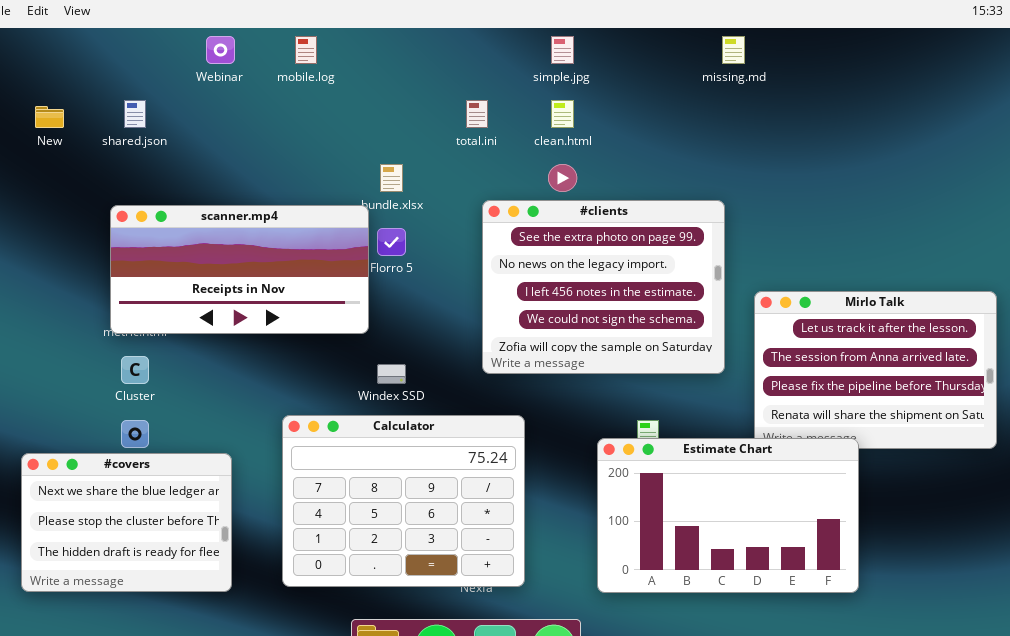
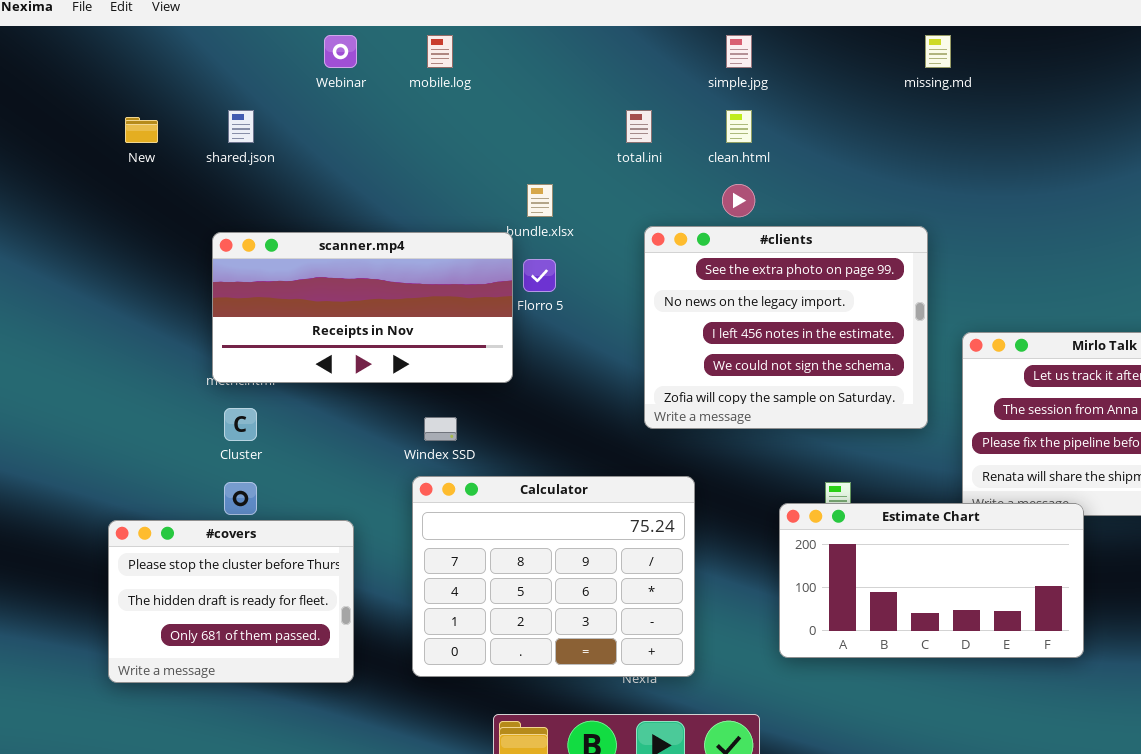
Windex SSD: [377,364,406,384] -> [424,417,457,441], moved
Estimate Chart: [597,438,859,593] -> [779,503,1084,658], resized
#covers: [21,453,232,592] -> [108,520,354,683], scrolled down 1 row

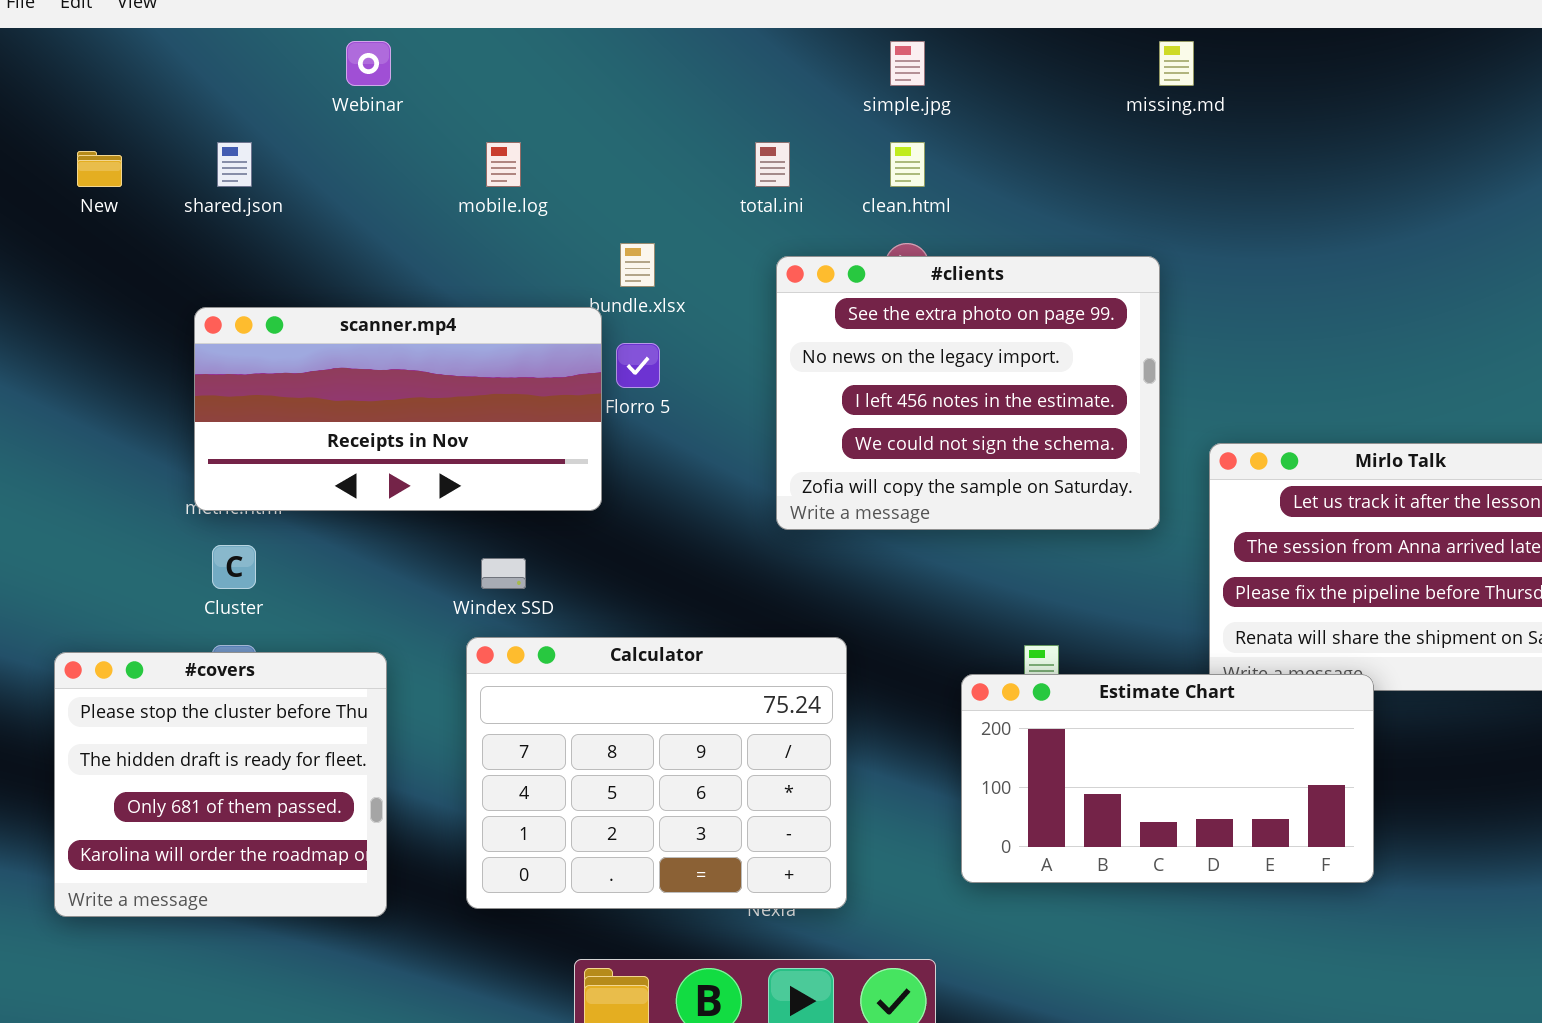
mobile.log: [427,35,453,68] -> [486,142,521,187], moved
#clients: [644,226,928,429] -> [776,256,1160,530], moved
#covers: [108,520,354,683] -> [54,652,387,917], resized

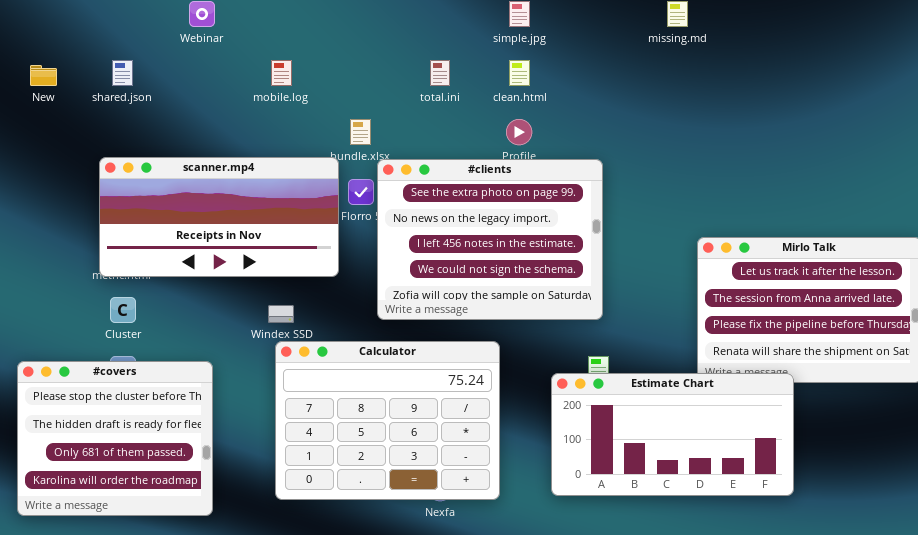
#clients: [776,256,1160,530] -> [377,159,603,320], moved
Calculator: [466,637,847,909] -> [275,341,500,500], moved

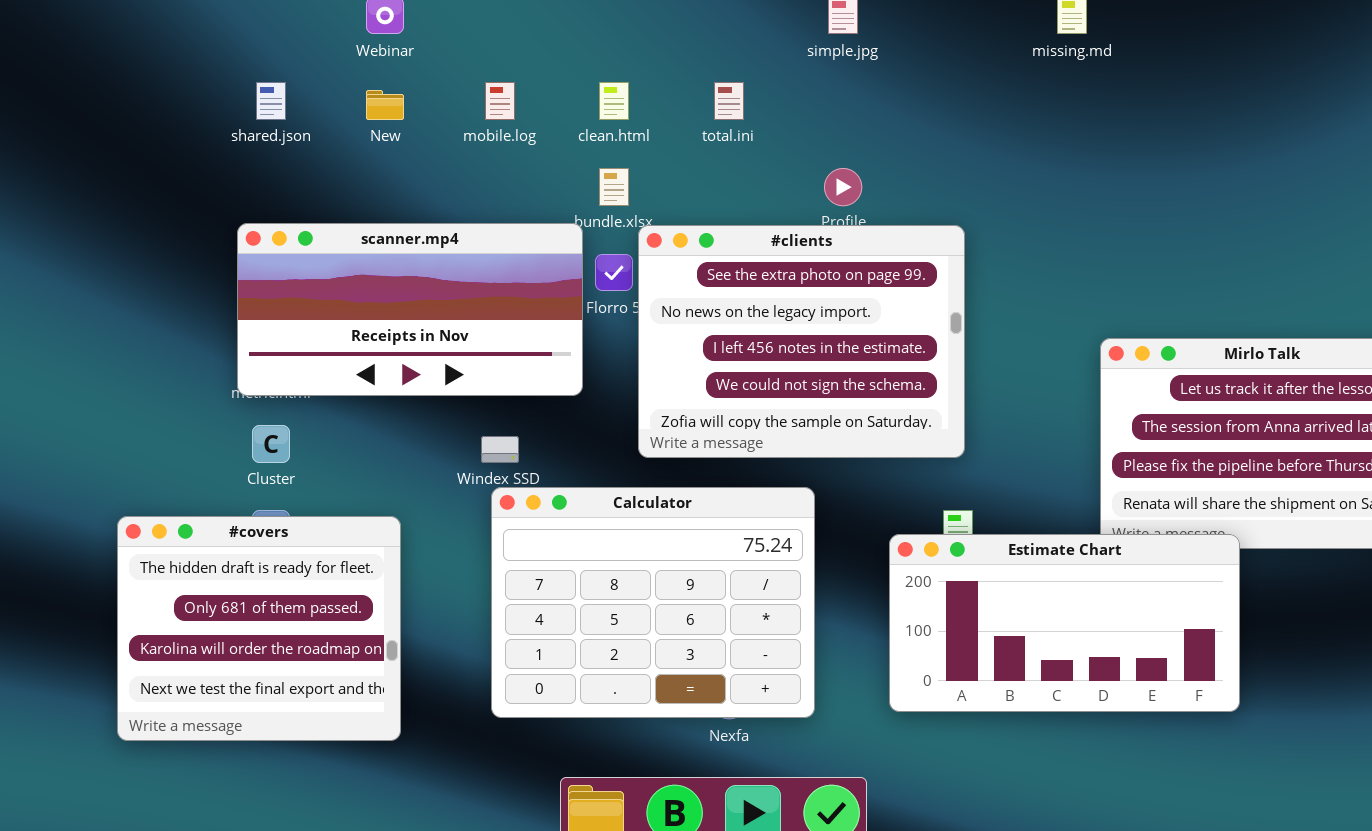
clean.html: [509,60,530,86] -> [599,82,629,120], moved
New: [30,65,57,86] -> [366,90,404,120], moved
#covers: [17,361,213,516] -> [117,516,401,741], scrolled down 1 row

